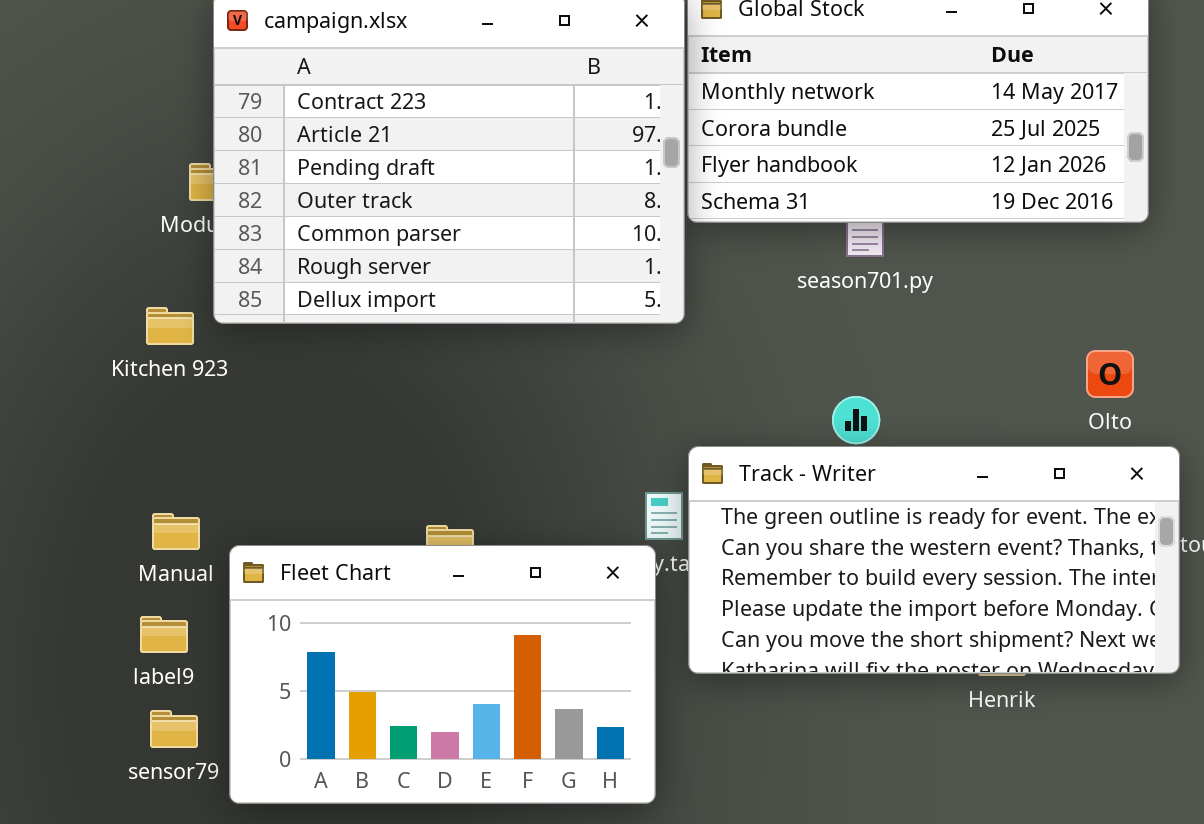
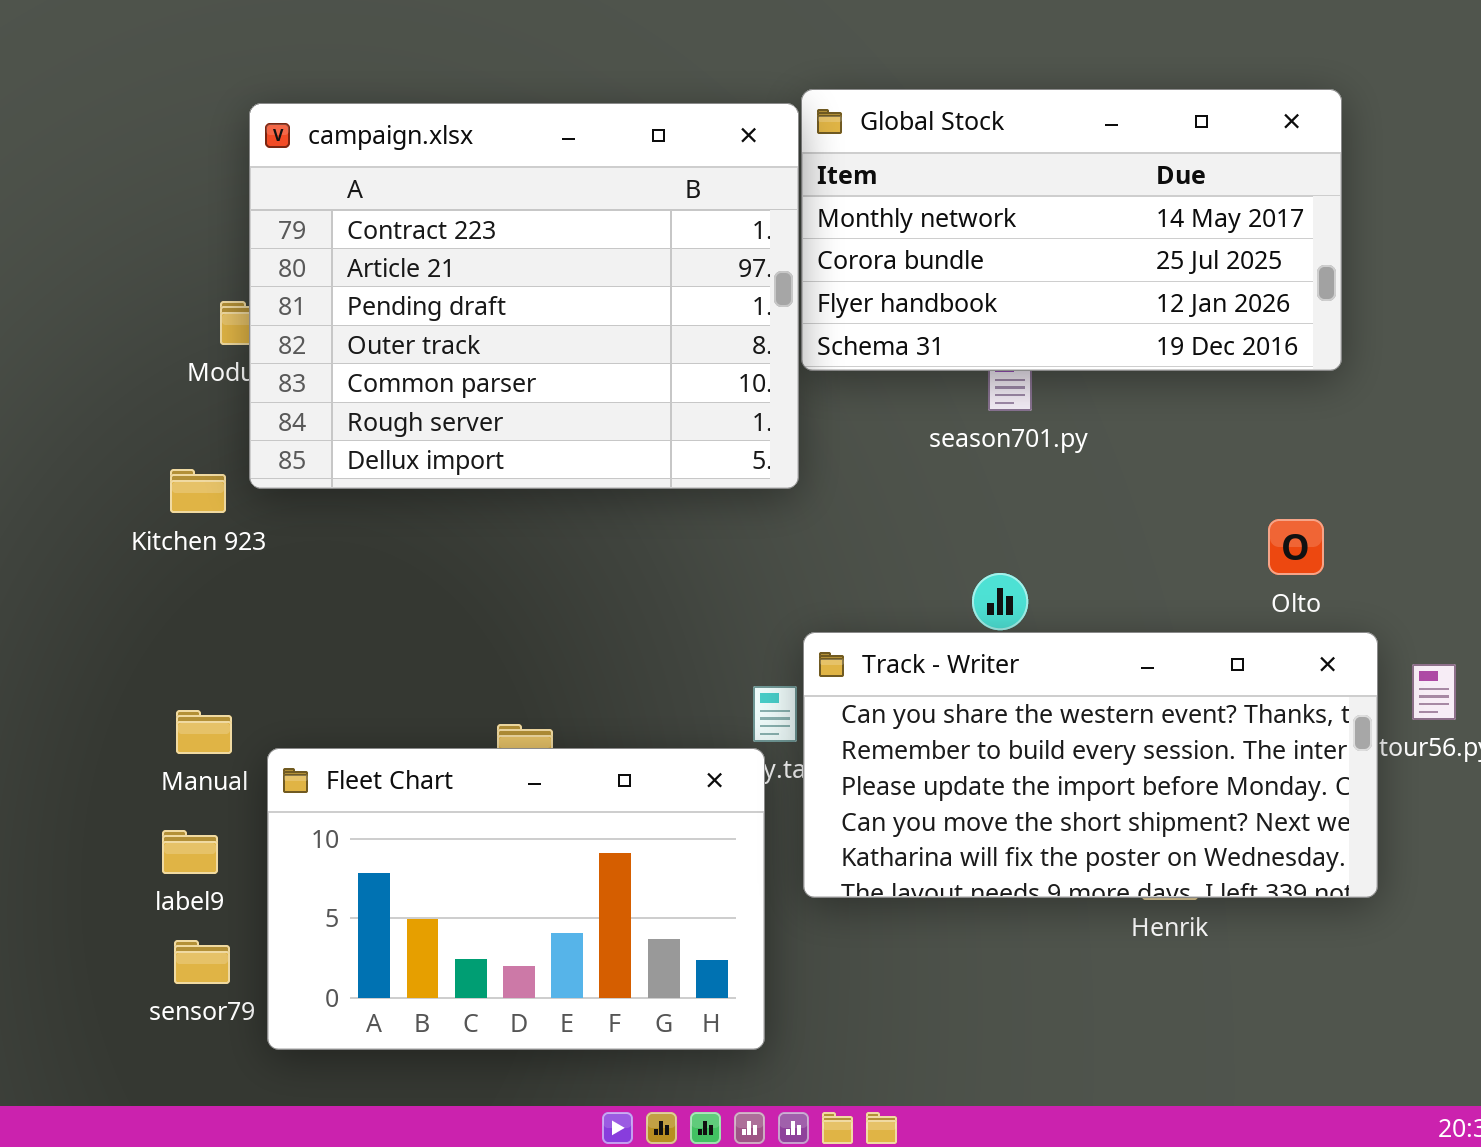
Track - Writer: [688,446,1180,674] -> [803,632,1378,898], scrolled down 1 row

